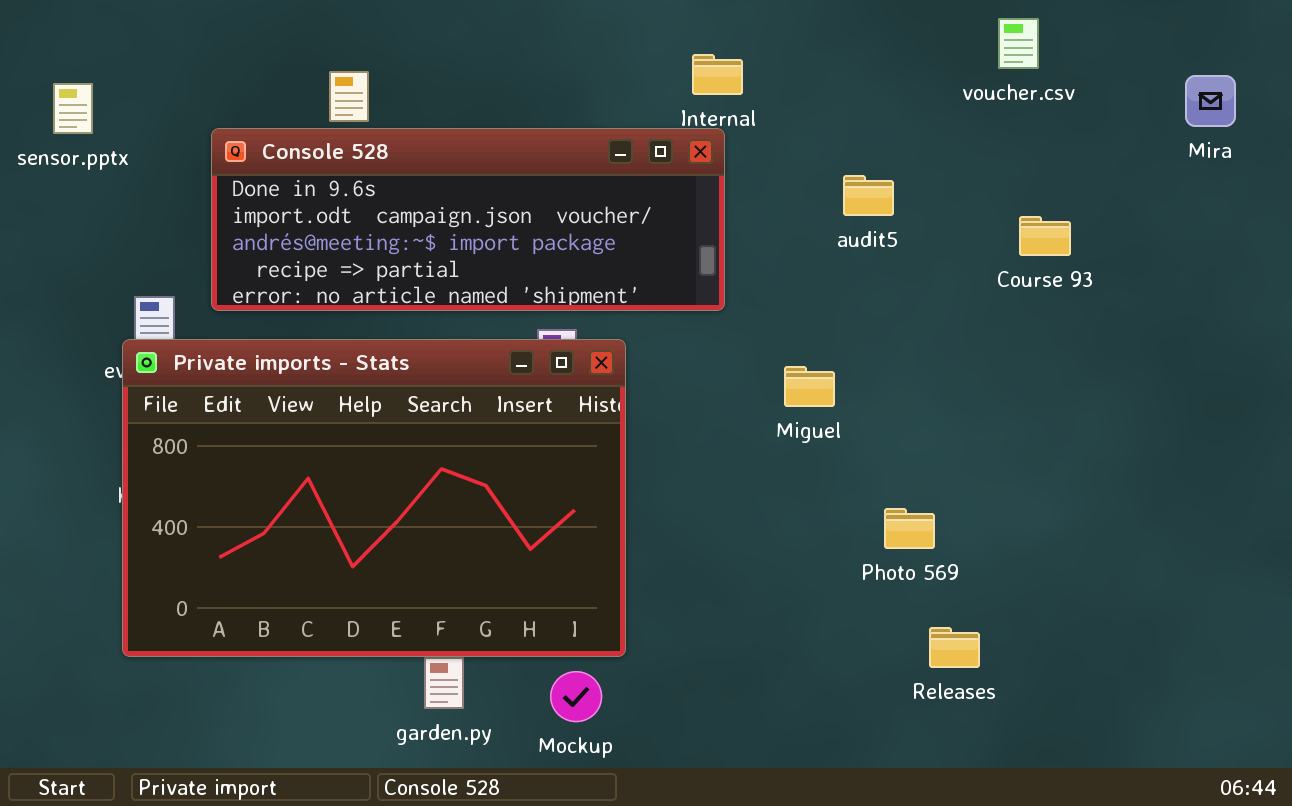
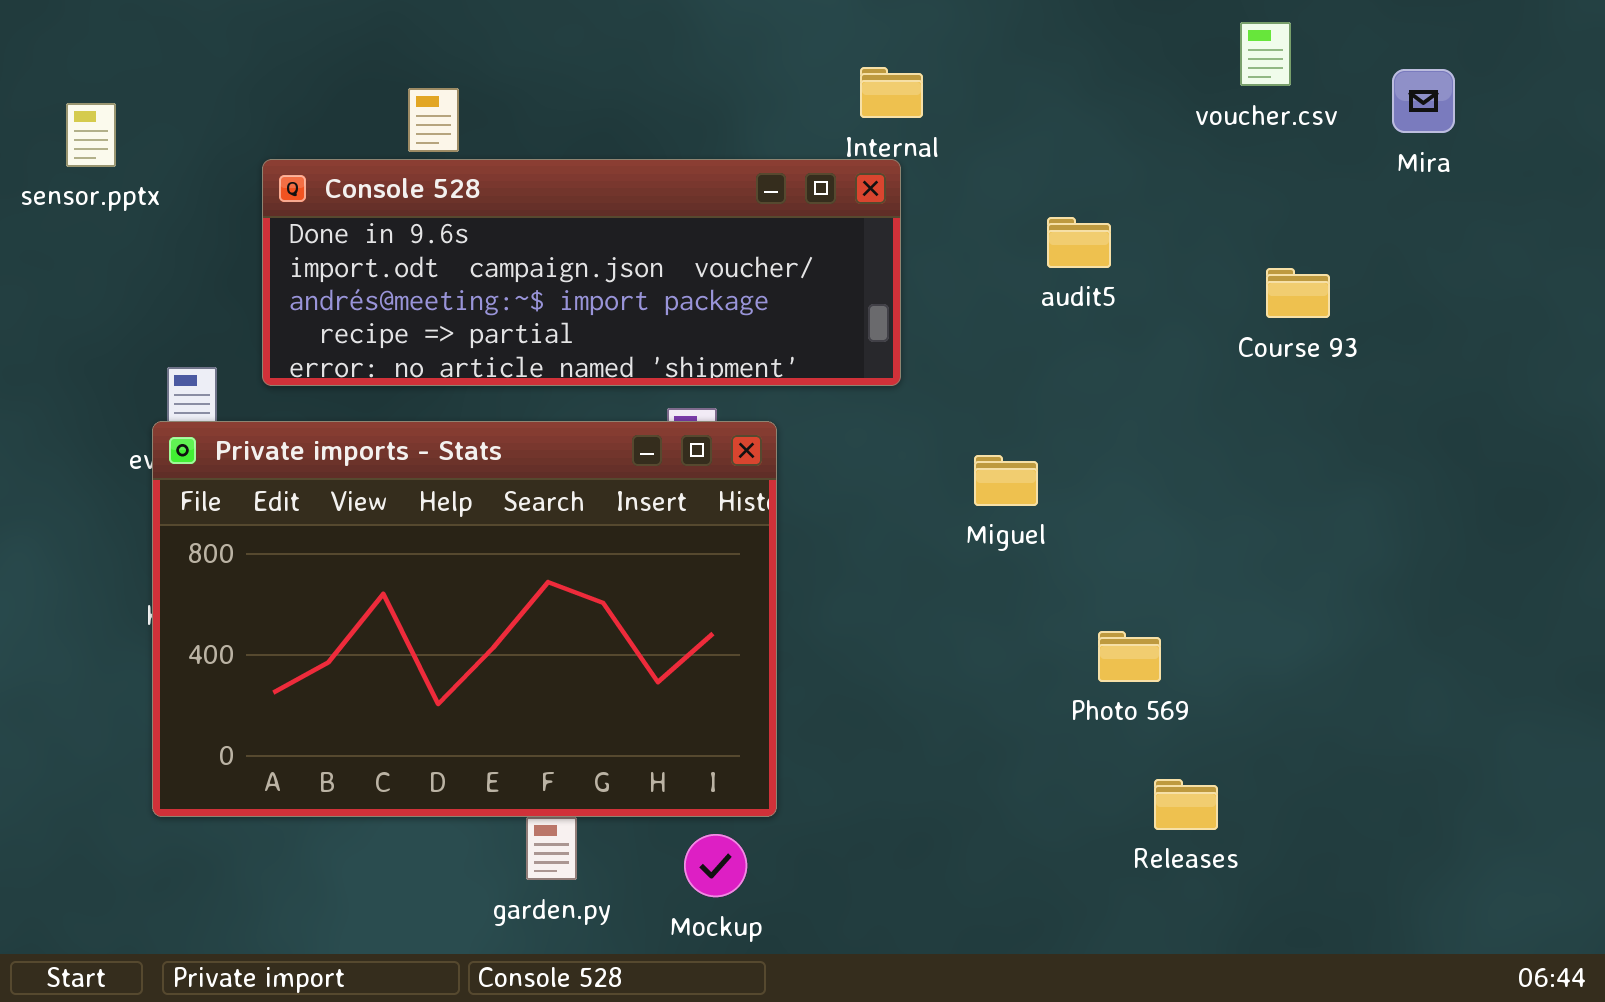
Mira: [1185,75,1236,127] -> [1392,69,1455,133], moved

